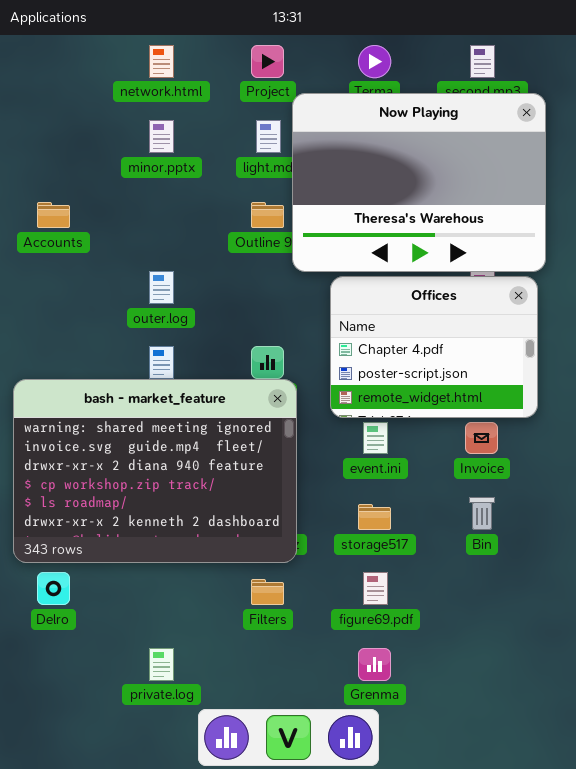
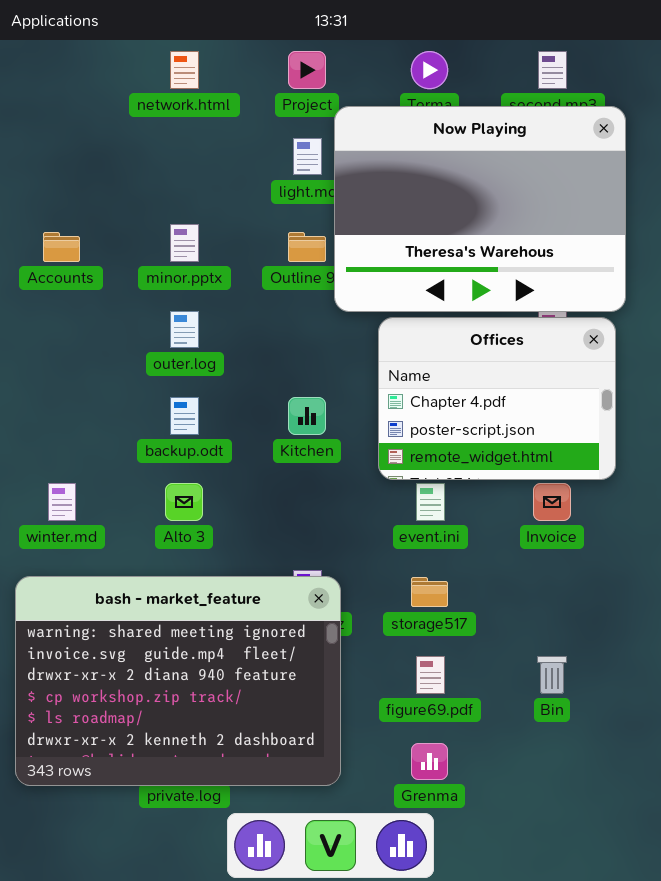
minor.pptx: [149,120,174,153] -> [170,224,199,262], moved
bash - market_feature: [13,379,297,563] -> [15,576,341,786], moved
Bin: [469,497,495,530] -> [537,656,567,694], moved

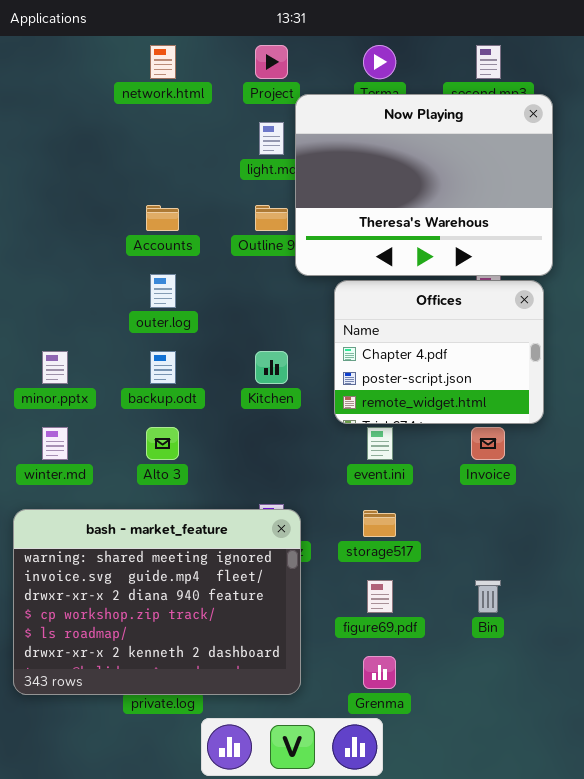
minor.pptx: [170,224,199,262] -> [42,351,68,384], moved
Accounts: [43,232,80,262] -> [146,205,179,231], moved

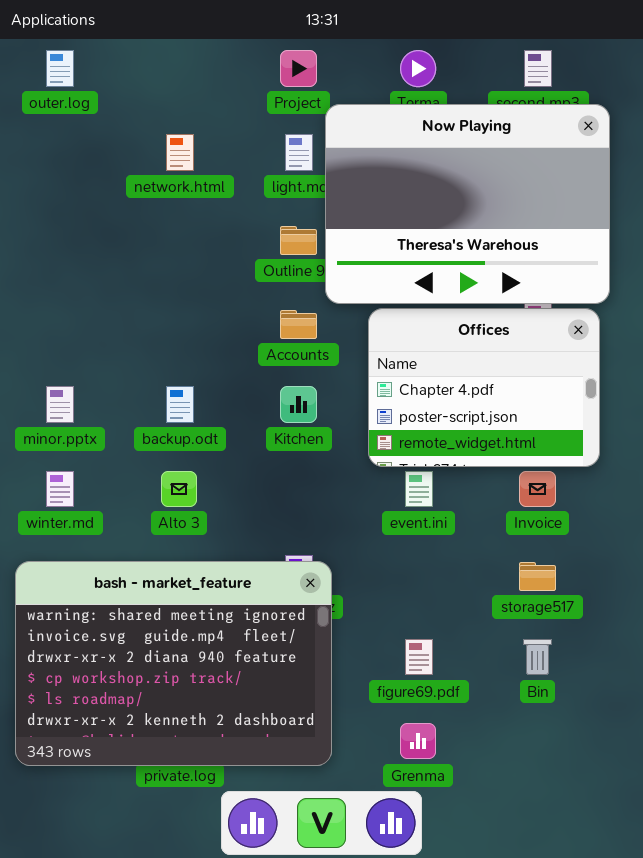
network.html: [150,45,176,79] -> [166,134,194,171], moved
Accounts: [146,205,179,231] -> [280,310,317,339], moved
outer.log: [150,274,176,308] -> [46,50,74,87], moved
storage517: [363,510,396,537] -> [519,562,556,591], moved

